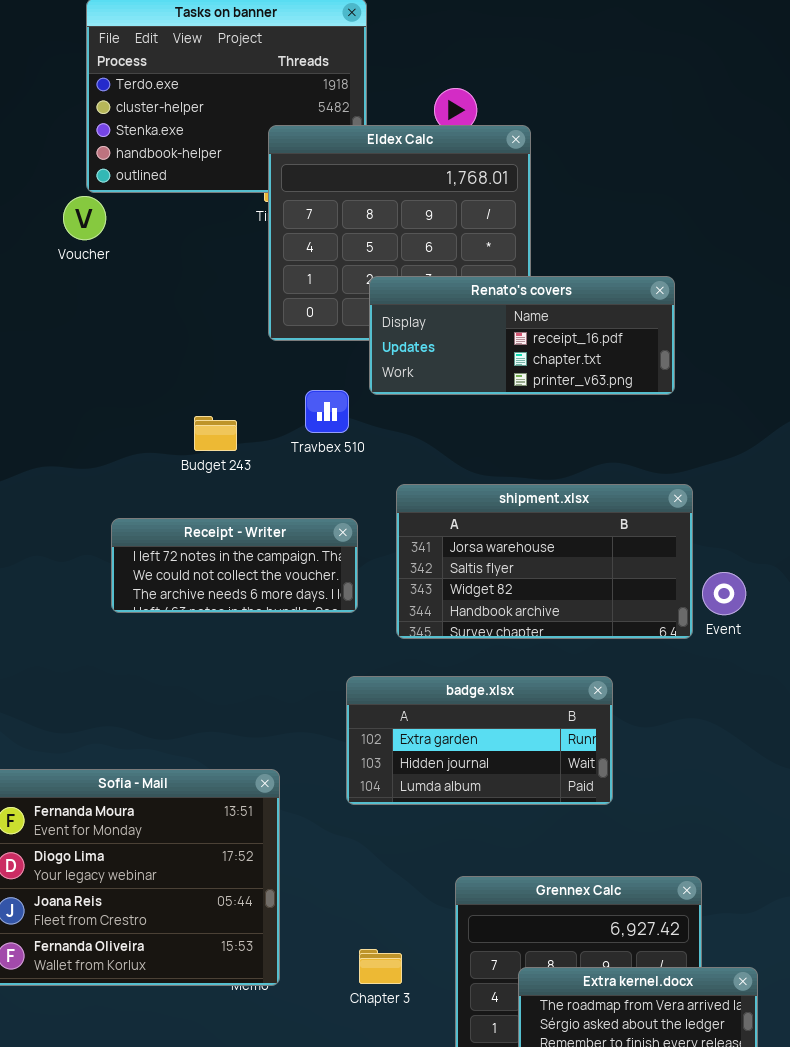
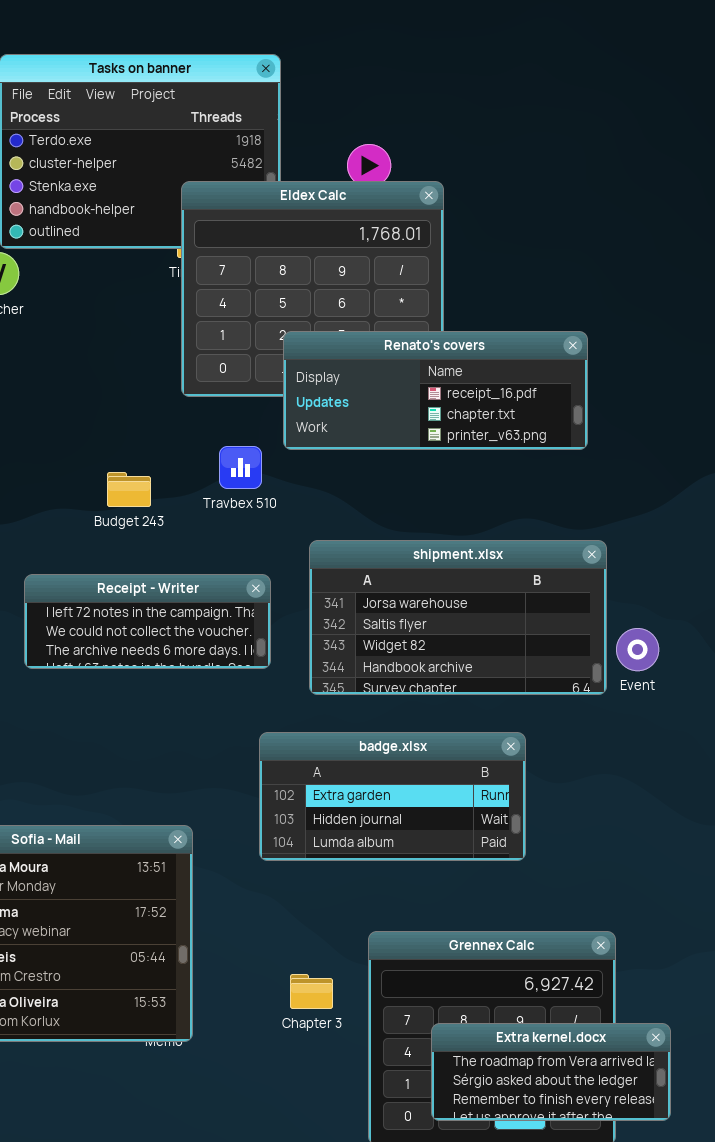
Chapter 3: [359,949,402,984] -> [290,974,333,1009], moved

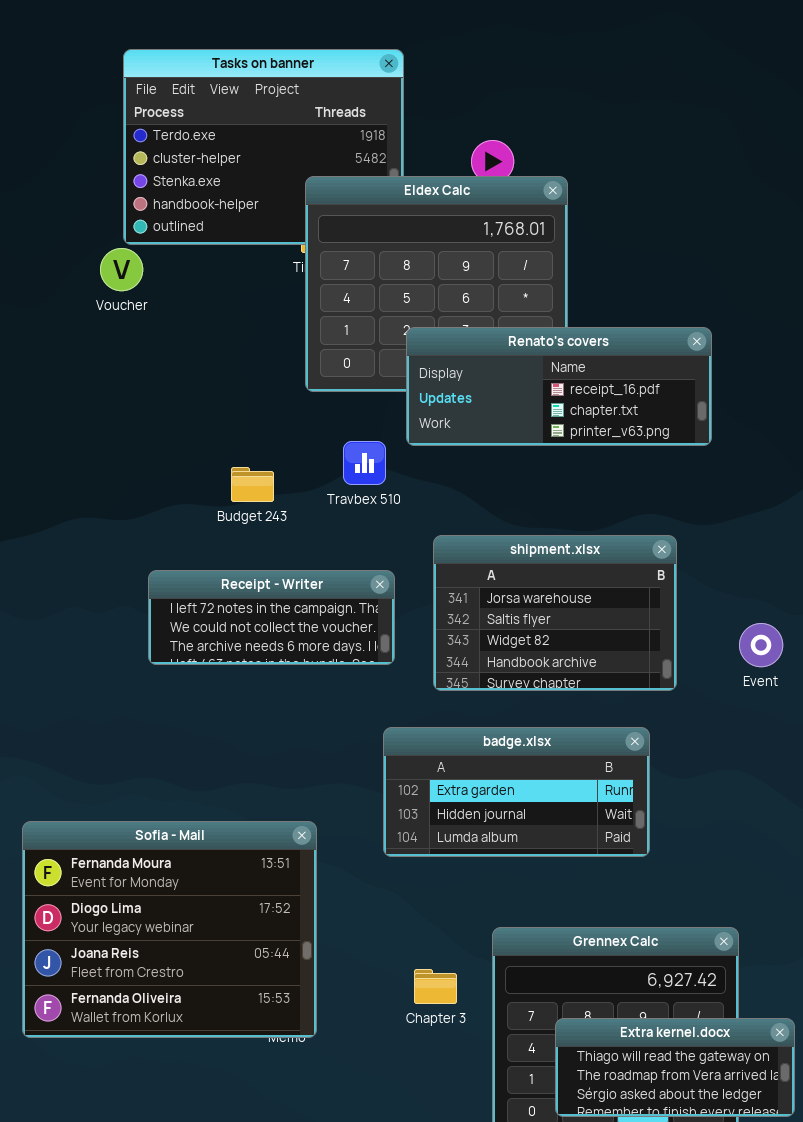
shipment.xlsx: [309,540,607,695] -> [433,535,677,691], resized
Extra kernel.docx: [431,1023,671,1121] -> [555,1018,795,1117], scrolled up 1 row

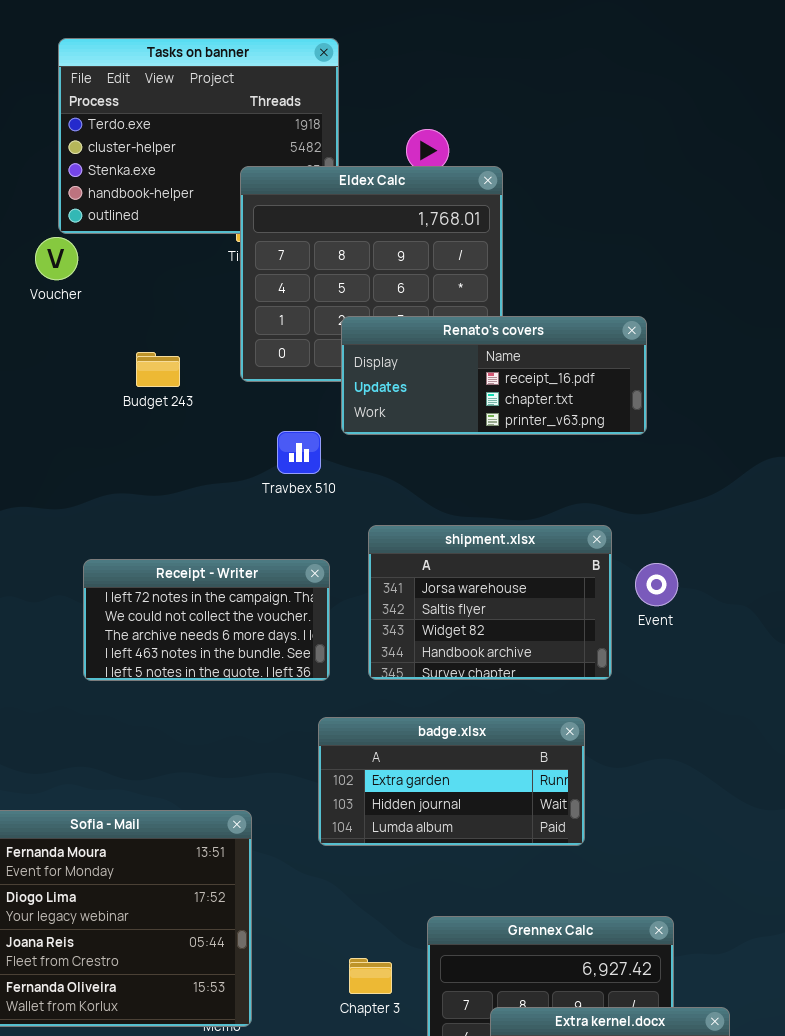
Budget 243: [231,467,274,502] -> [136,352,180,387], moved
Receipt - Writer: [148,570,395,665] -> [83,559,330,681], resized
Event: [739,623,783,667] -> [635,563,678,606], moved

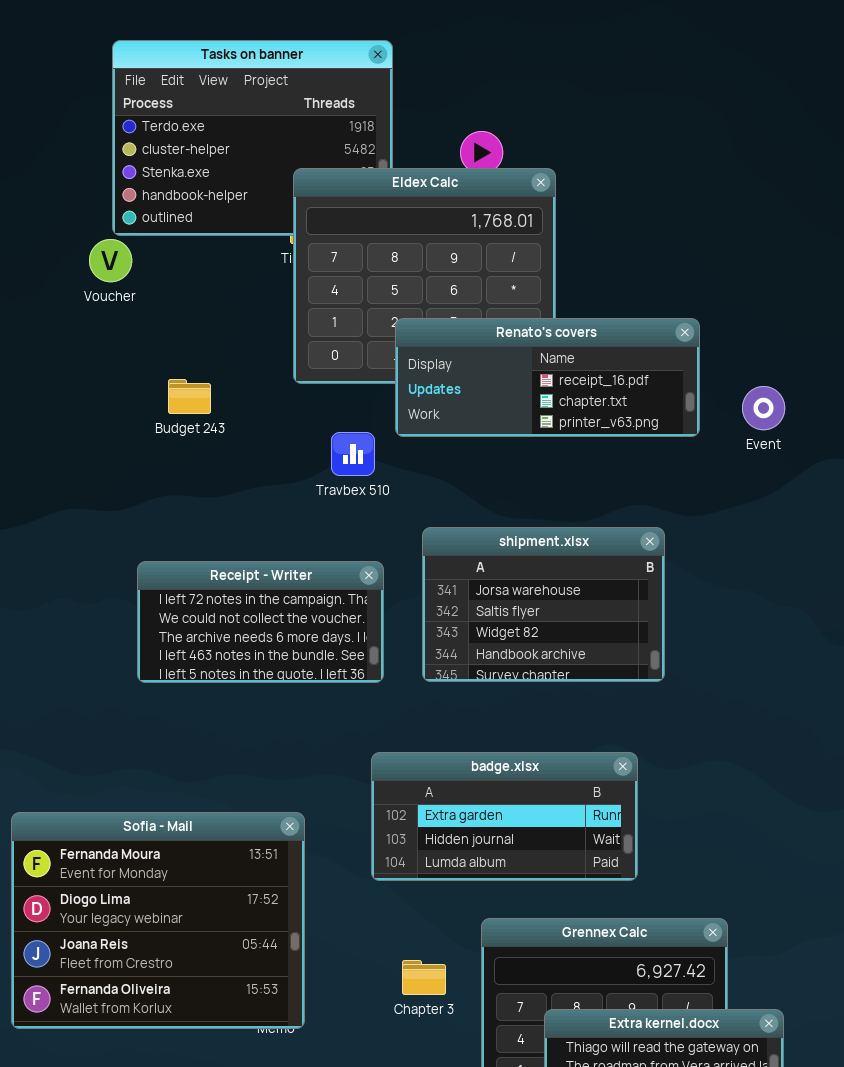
Budget 243: [136,352,180,387] -> [168,379,211,414], moved
Event: [635,563,678,606] -> [742,386,785,430], moved
badge.xlsx: [318,717,585,846] -> [371,752,638,881], moved

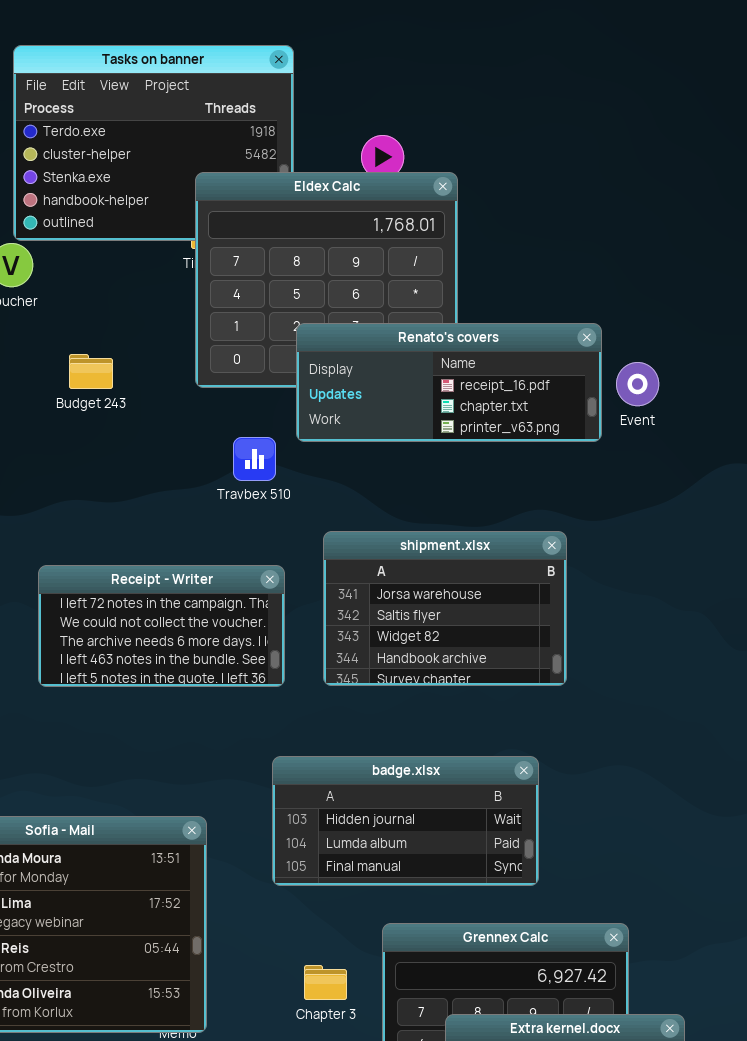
Budget 243: [168,379,211,414] -> [69,354,113,389], moved
Event: [742,386,785,430] -> [616,362,659,406], moved
badge.xlsx: [371,752,638,881] -> [272,756,539,886], scrolled down 1 row

